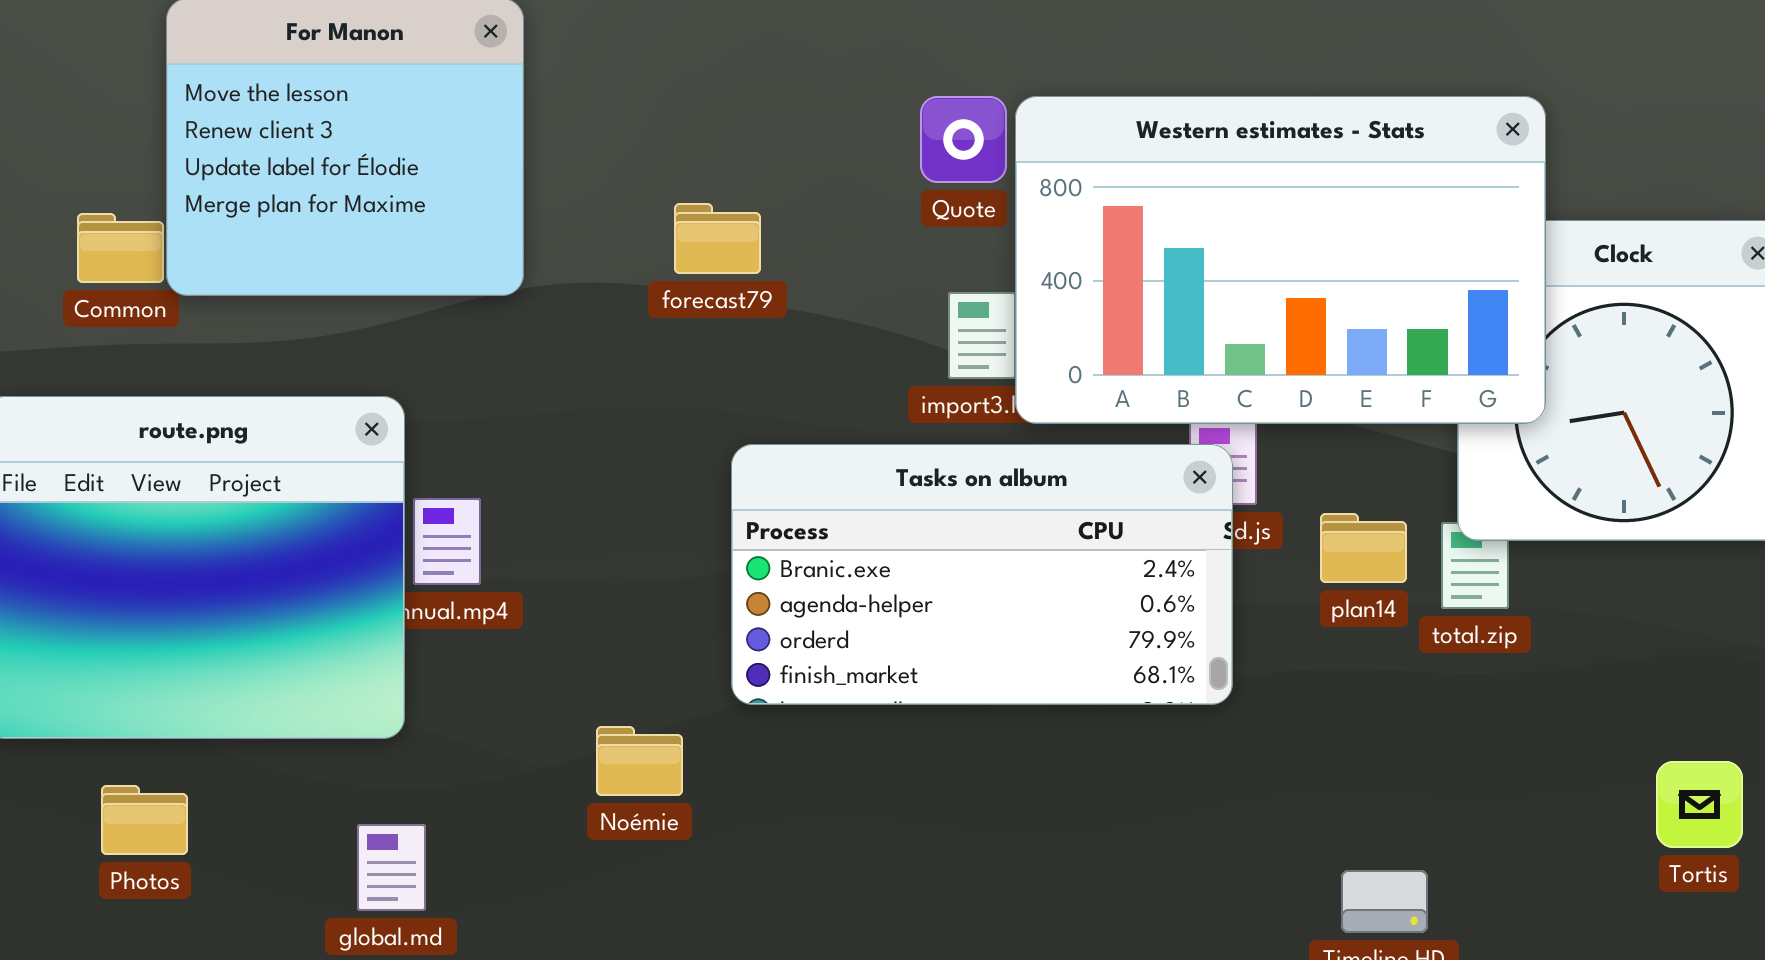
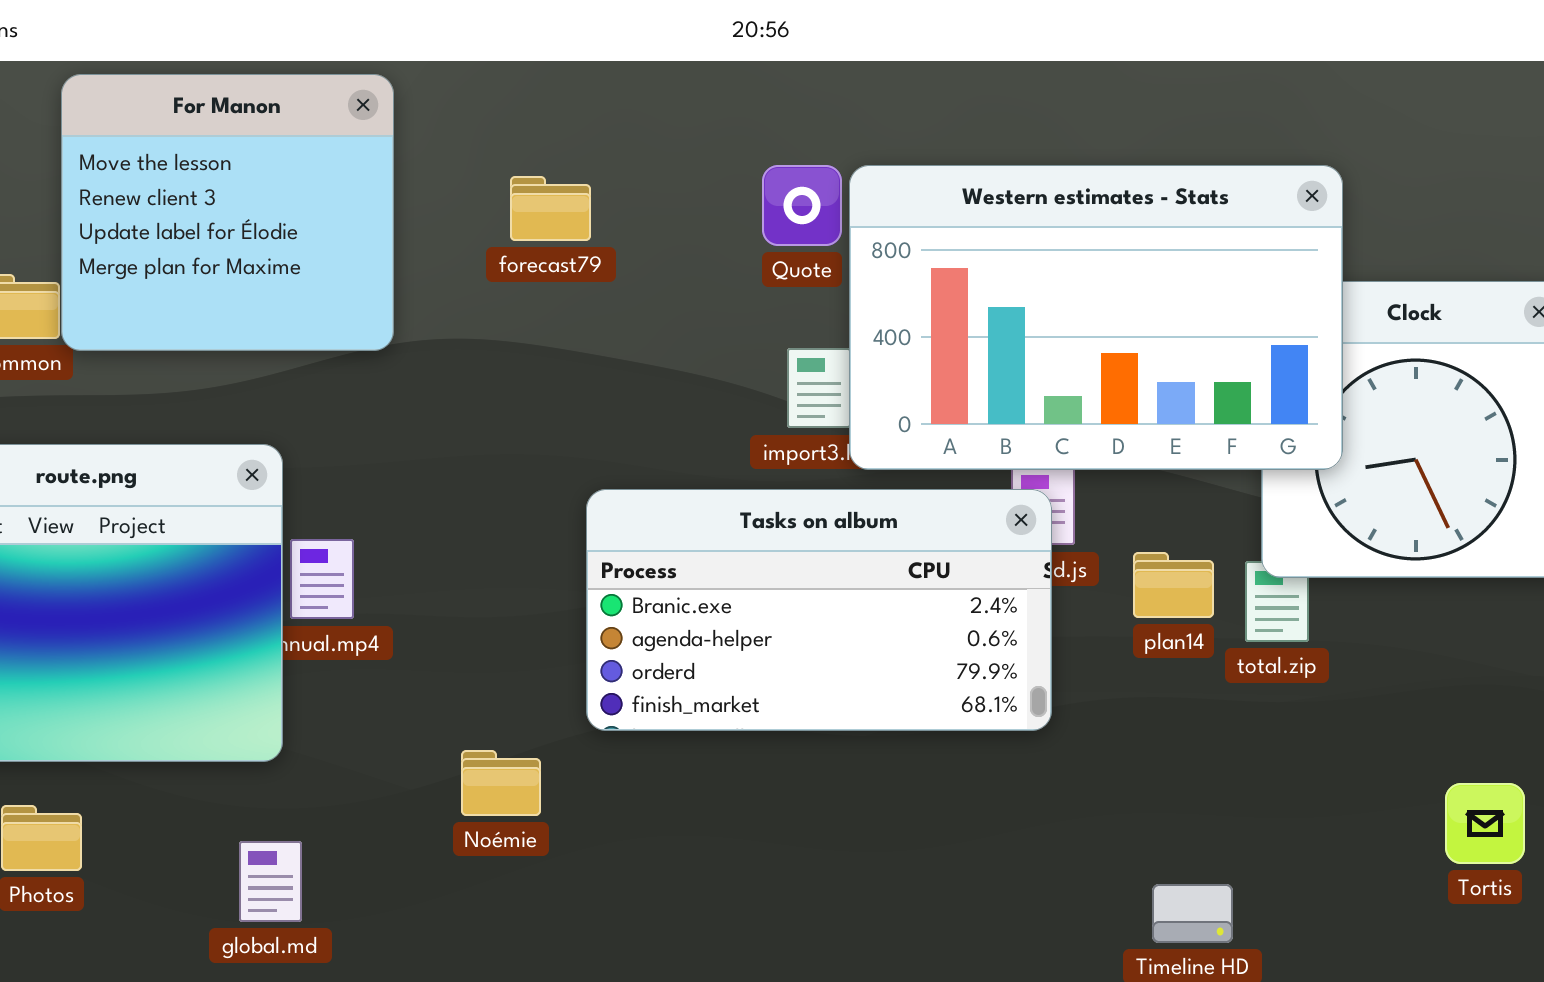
forecast79: [674,203,761,274] -> [510,176,591,241], moved

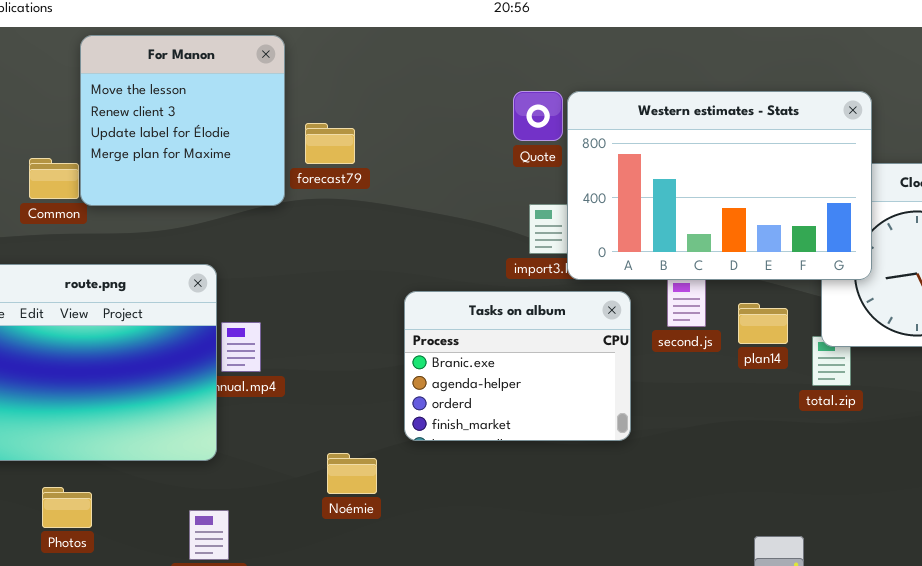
forecast79: [510,176,591,241] -> [305,123,355,164], moved
Tasks on album: [586,489,1052,731] -> [404,291,631,441], resized
plan14: [1133,552,1214,618] -> [738,303,788,344], moved

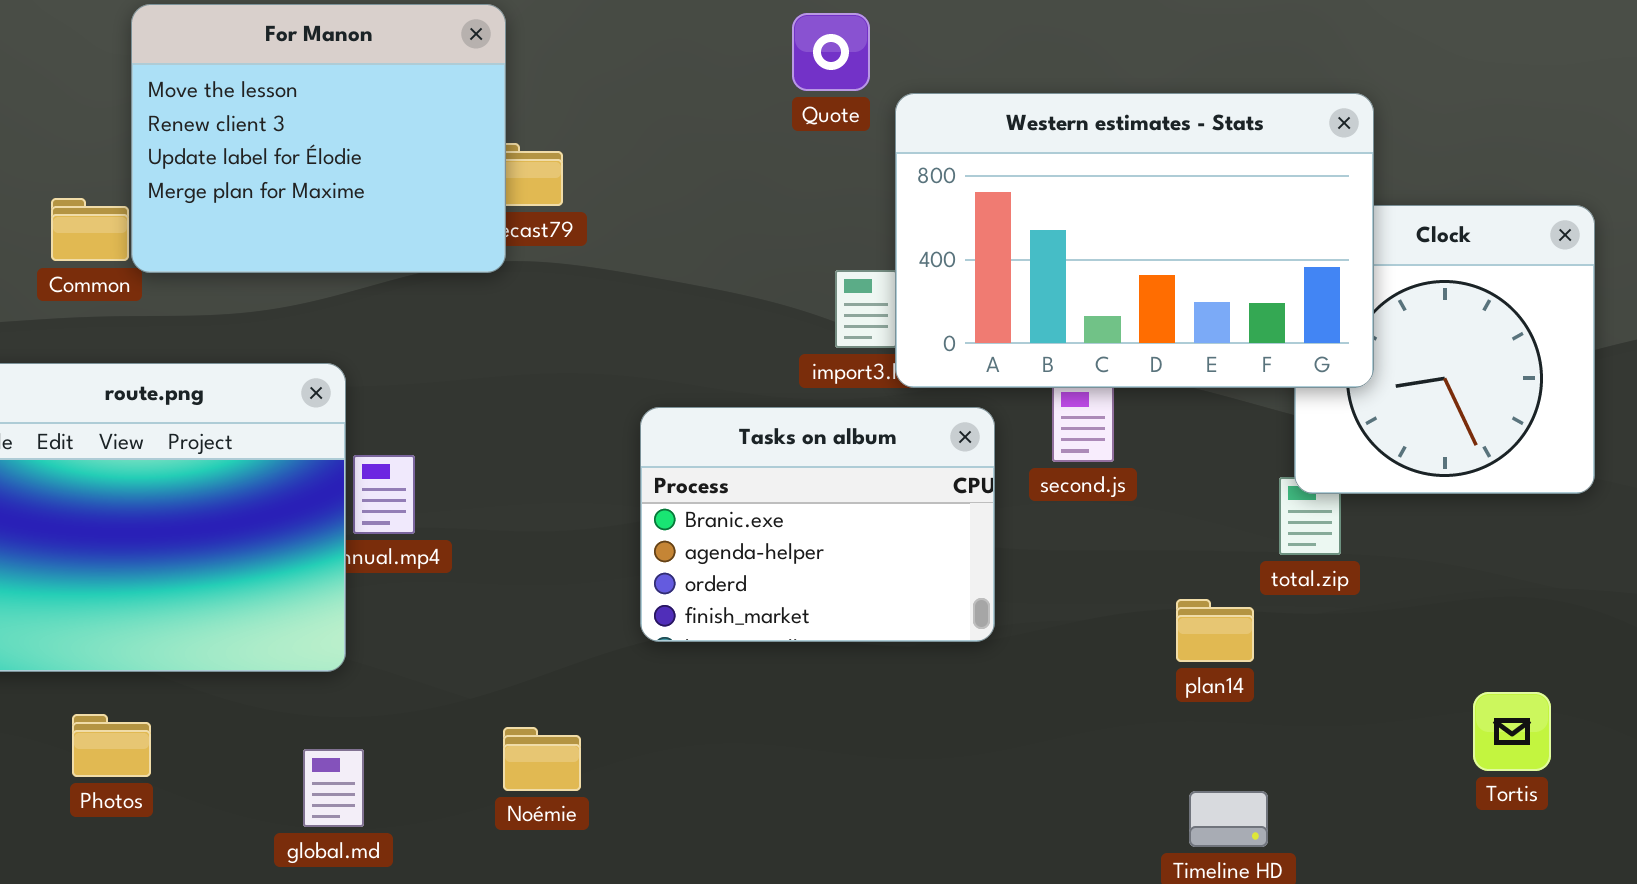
For Manon: [80,35,285,206] -> [131,4,506,273], resized
Quote: [513,91,563,141] -> [792,13,870,91], moved
plan14: [738,303,788,344] -> [1176,599,1254,662], moved
Noémie: [327,453,377,494] -> [503,727,581,791], moved

